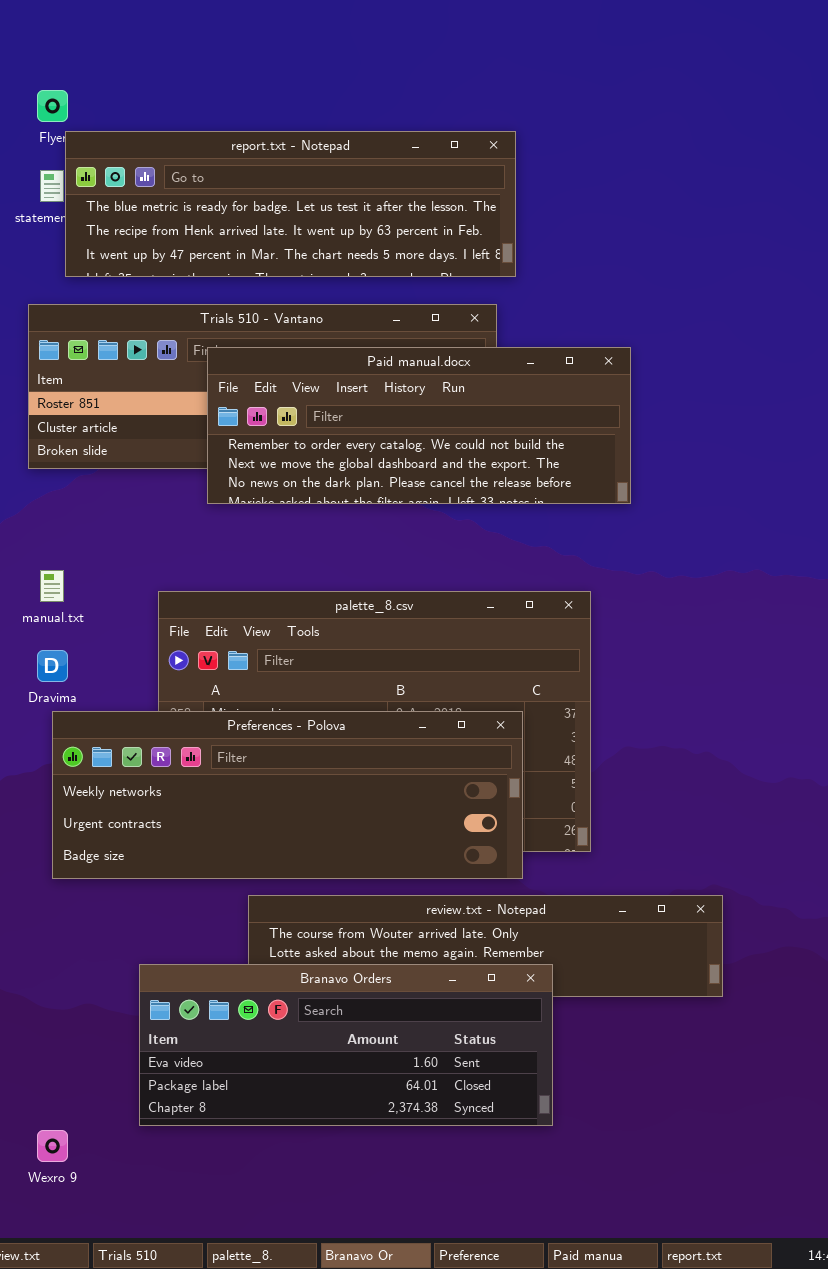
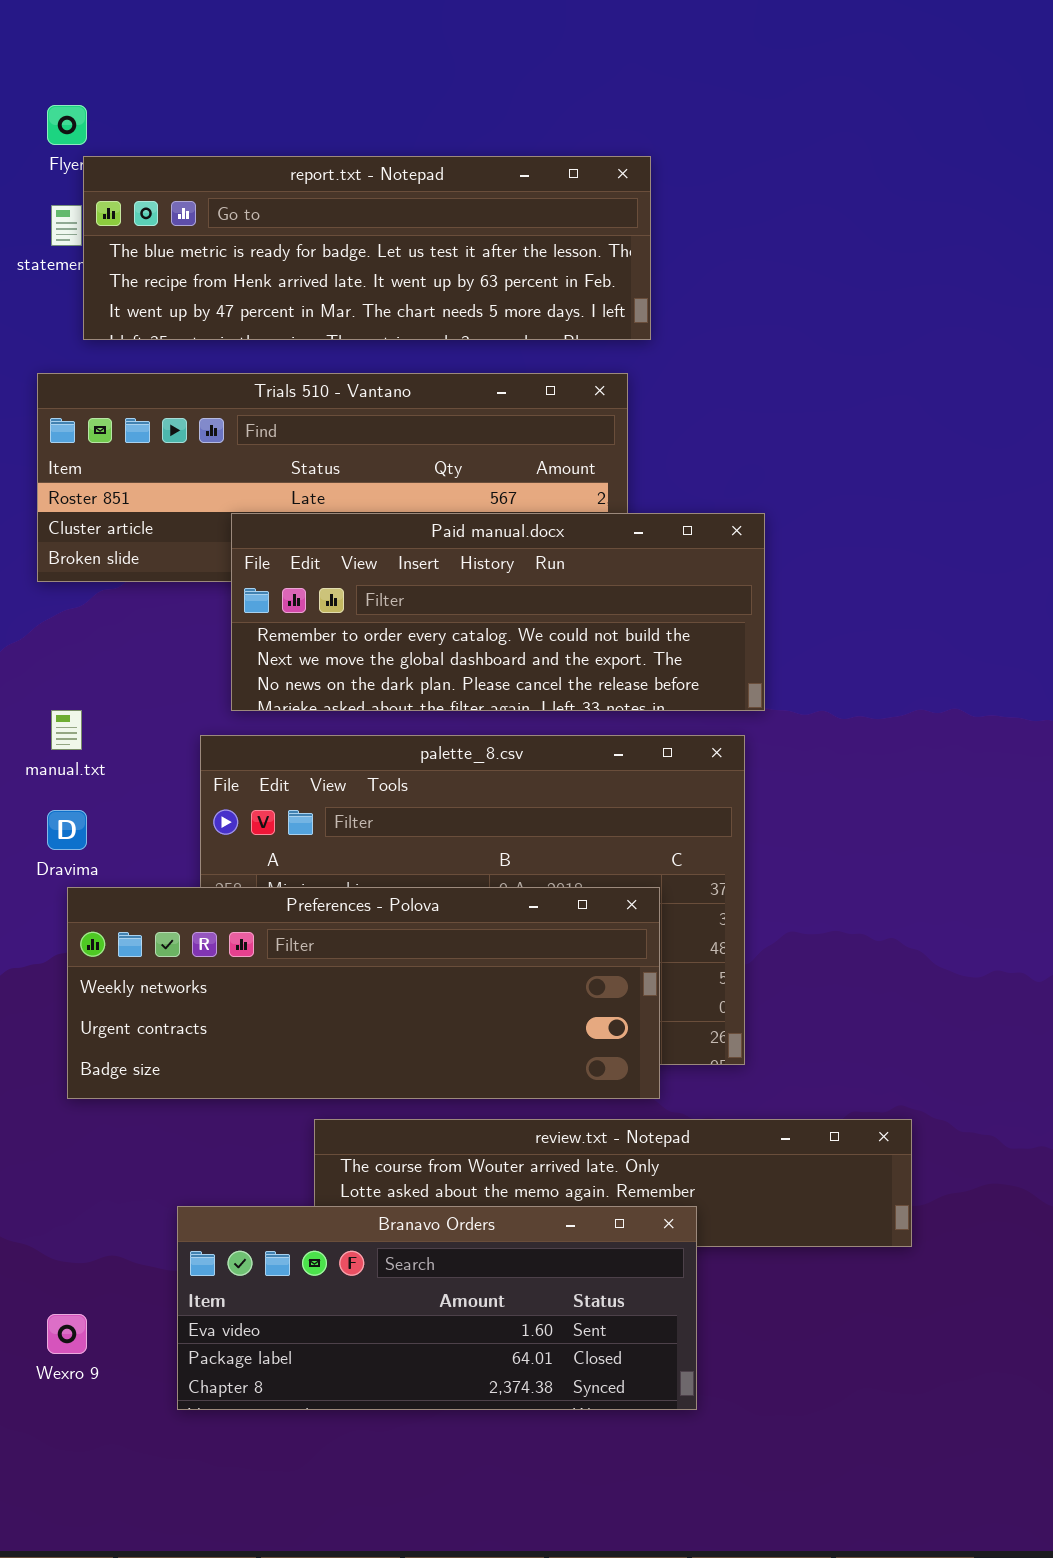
Paid manual.docx: [207,347,631,504] -> [231,513,765,711], moved
Wexro 9: [37,1130,68,1162] -> [47,1314,87,1354], moved

